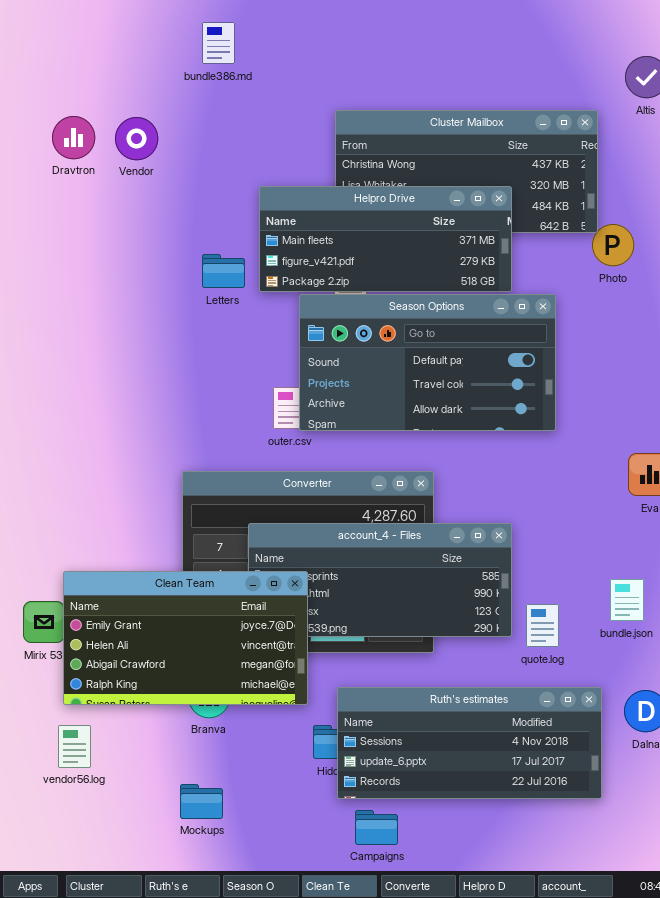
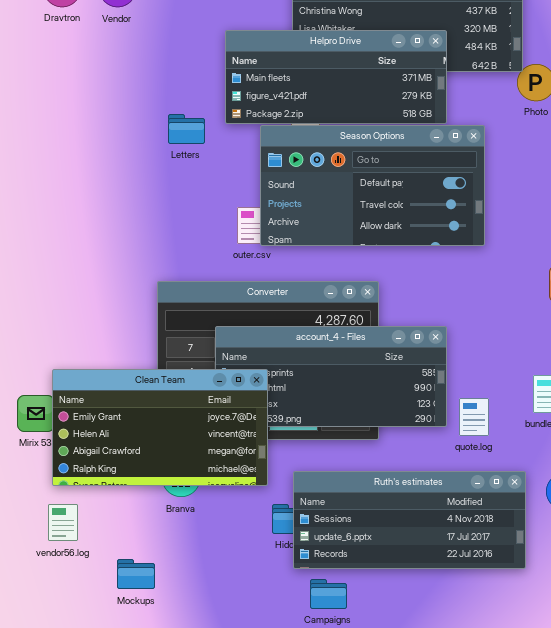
Letters: [202,254,245,288] -> [168,114,205,144], moved
Mockups: [180,784,223,819] -> [117,559,155,589], moved

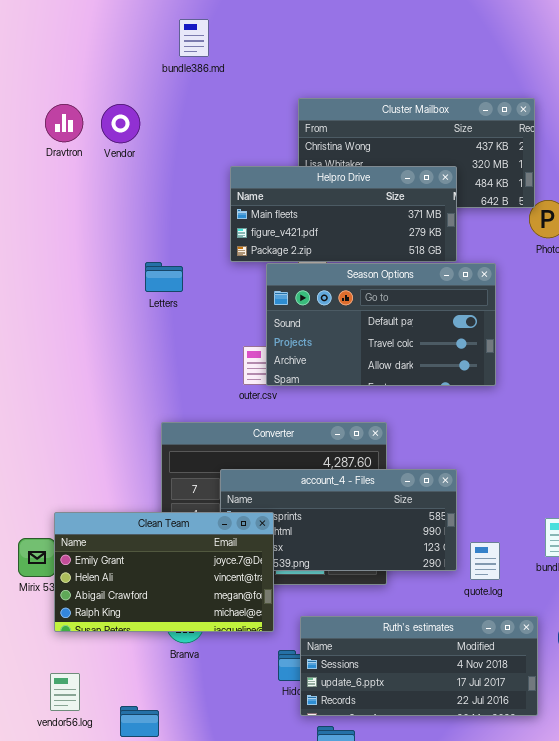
Letters: [168,114,205,144] -> [145,262,183,292], moved
vendor56.log: [48,504,78,541] -> [50,673,80,711], moved

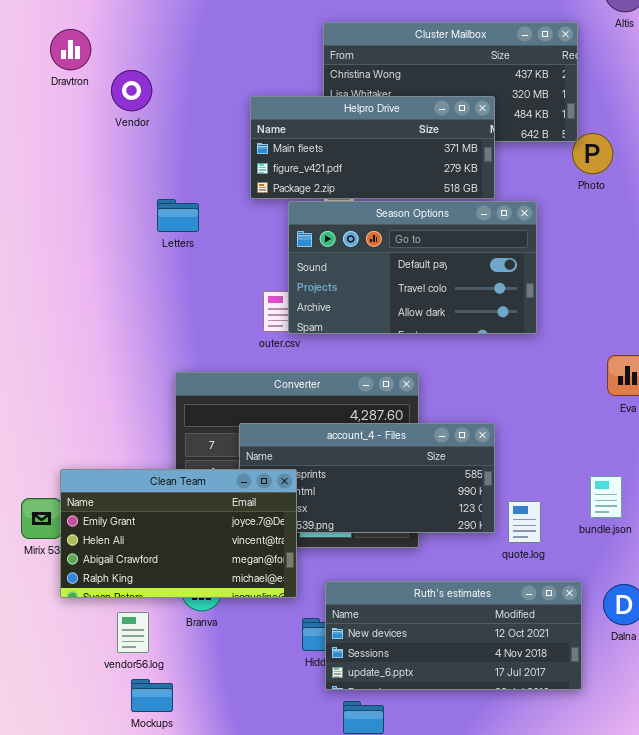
Vendor: [101,104,140,143] -> [111,70,152,111], moved
Ruth's estimates: [300,616,538,716] -> [325,581,582,690], scrolled up 1 row
vendor56.log: [50,673,80,711] -> [117,612,149,653], moved

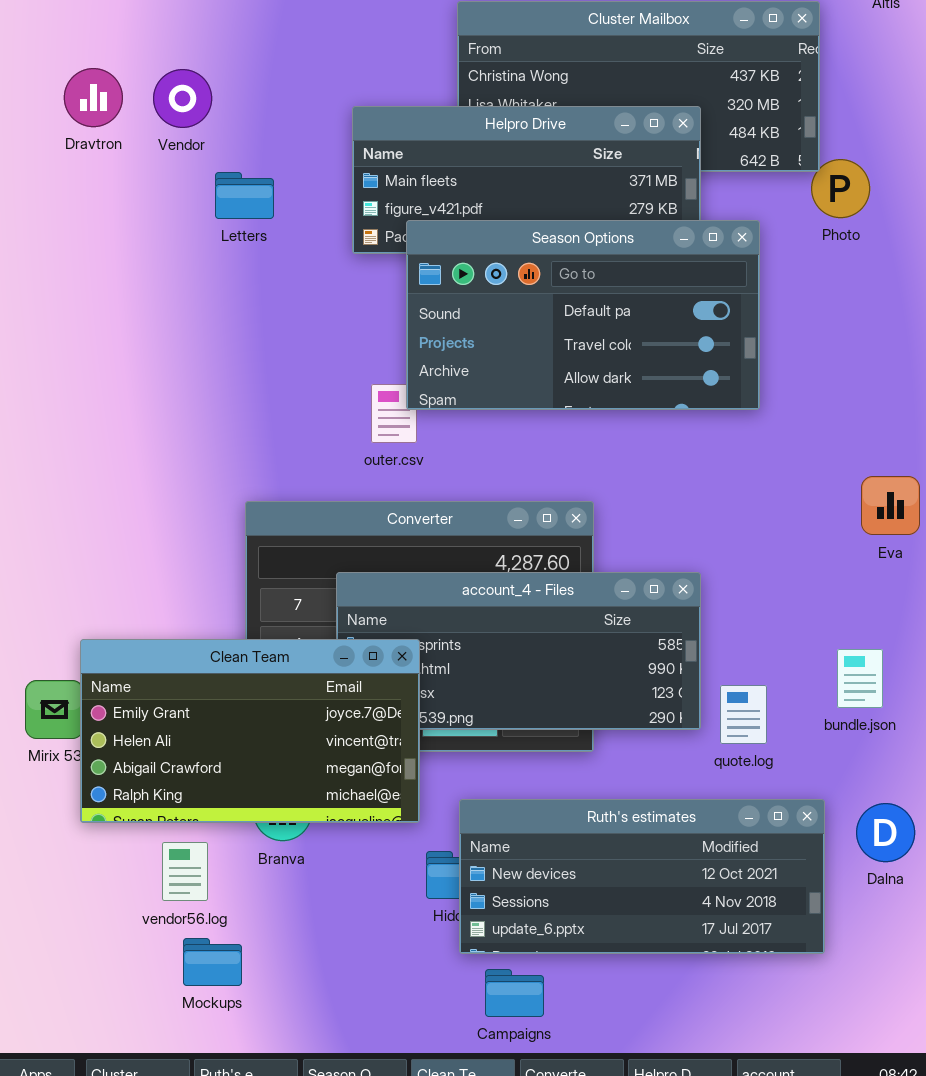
Dravtron: [50,29,91,70] -> [64,68,123,127], moved
Letters: [157,199,199,232] -> [215,172,274,219], moved
Season Options: [288,201,537,334] -> [406,220,760,410], moved

